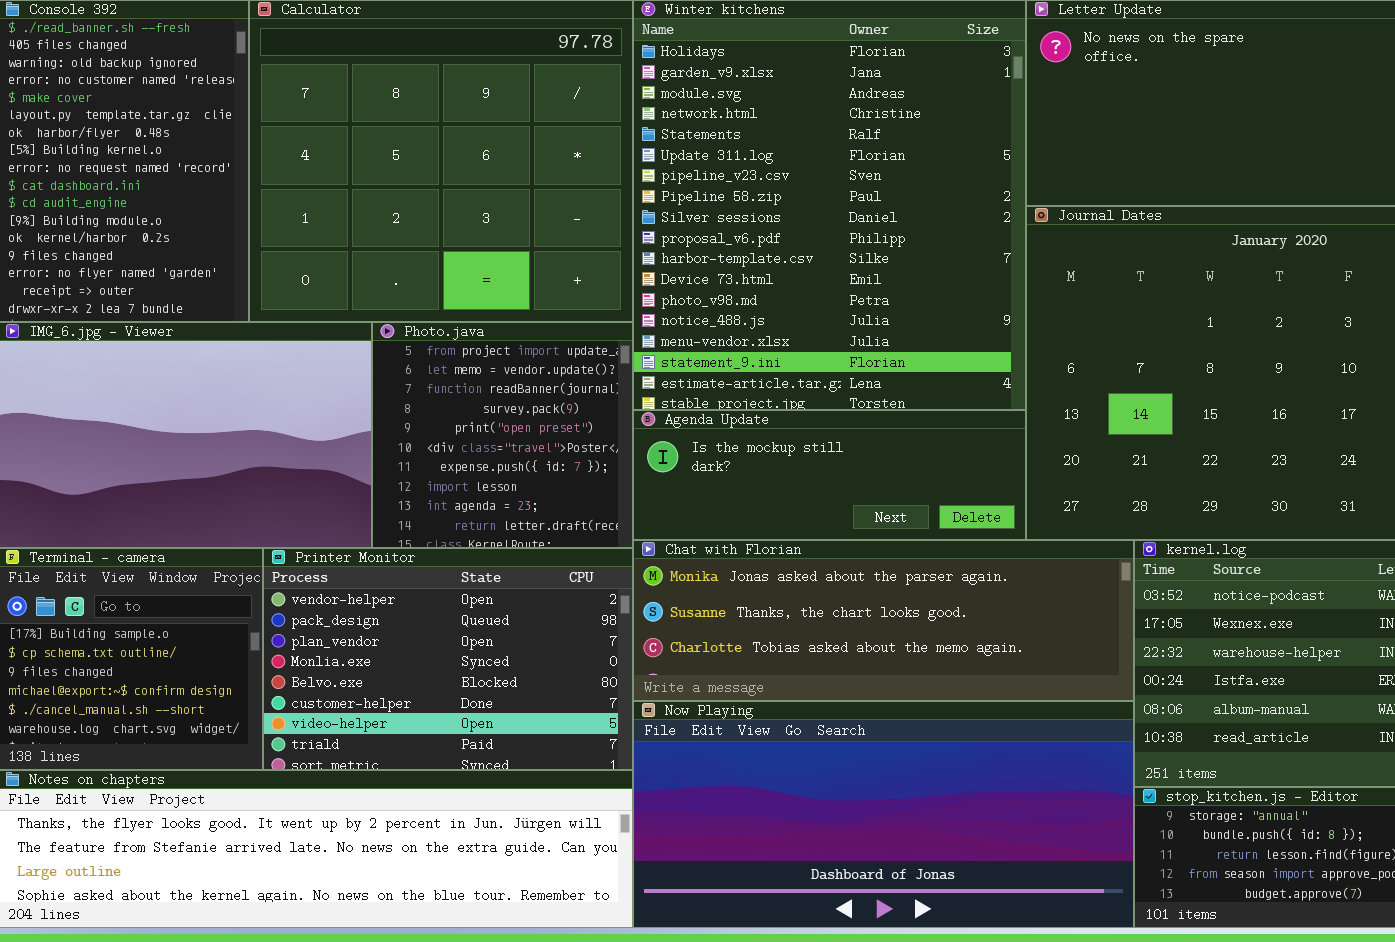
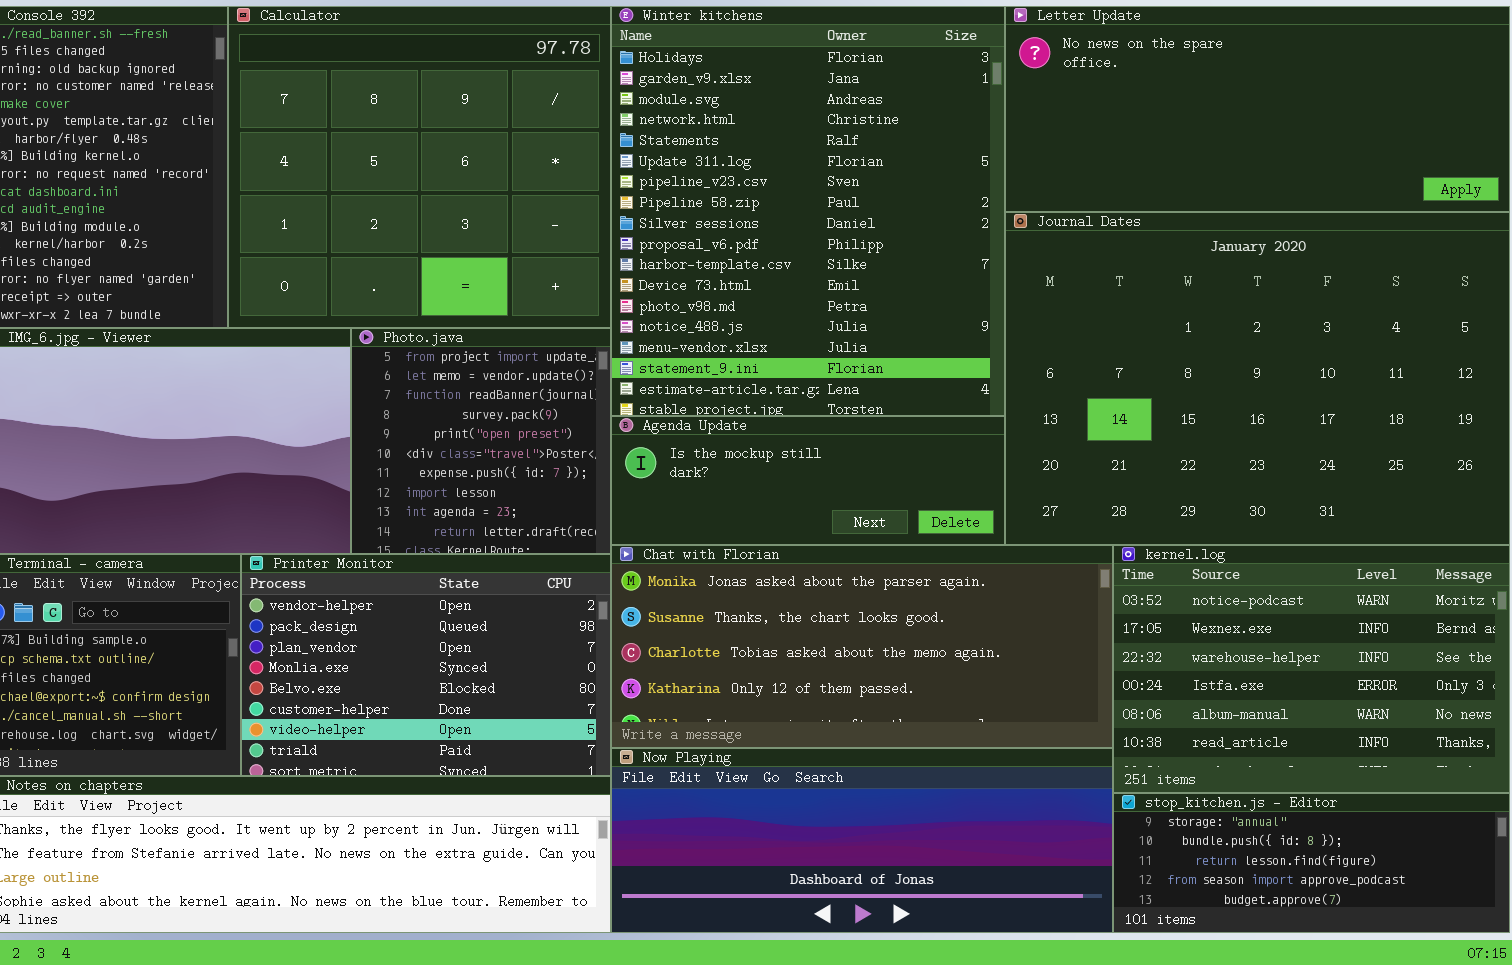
Chat with Florian: [633,540,1134,701] -> [611,545,1113,748], resized
Now Playing: [633,701,1134,928] -> [611,748,1113,933], resized

